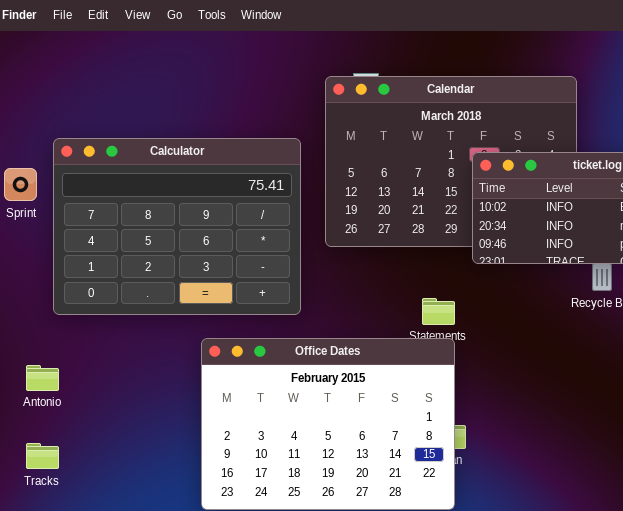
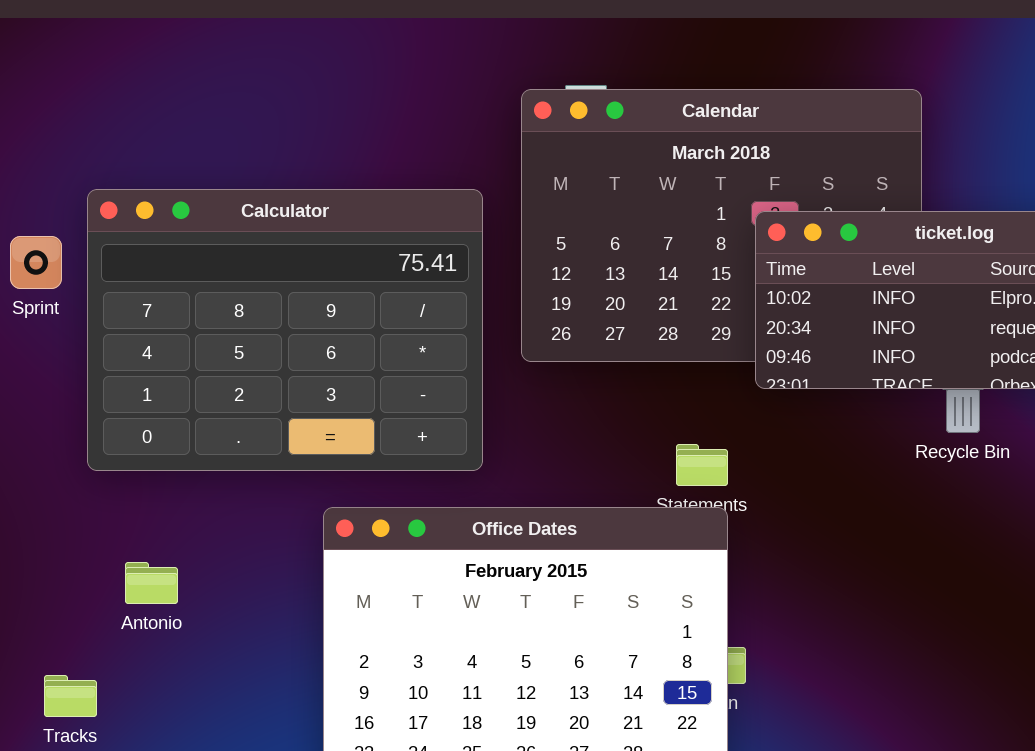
Antonio: [26,365,59,391] -> [125,562,178,604], moved

